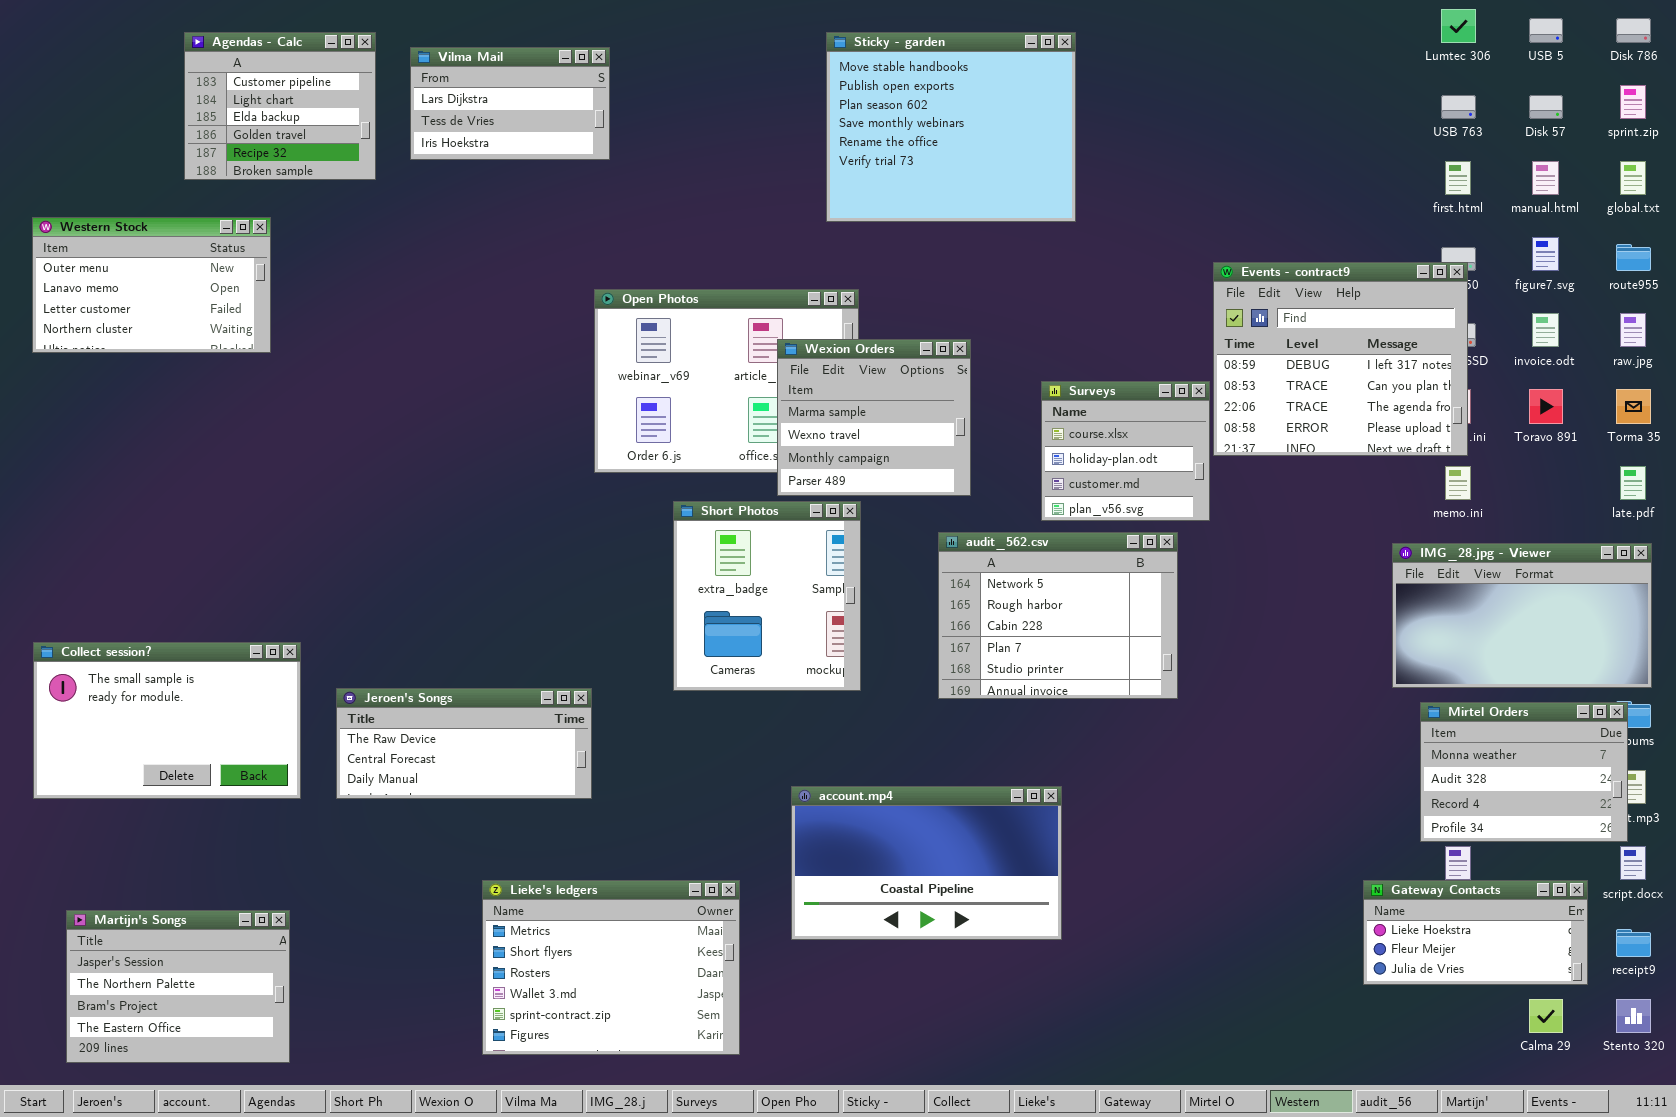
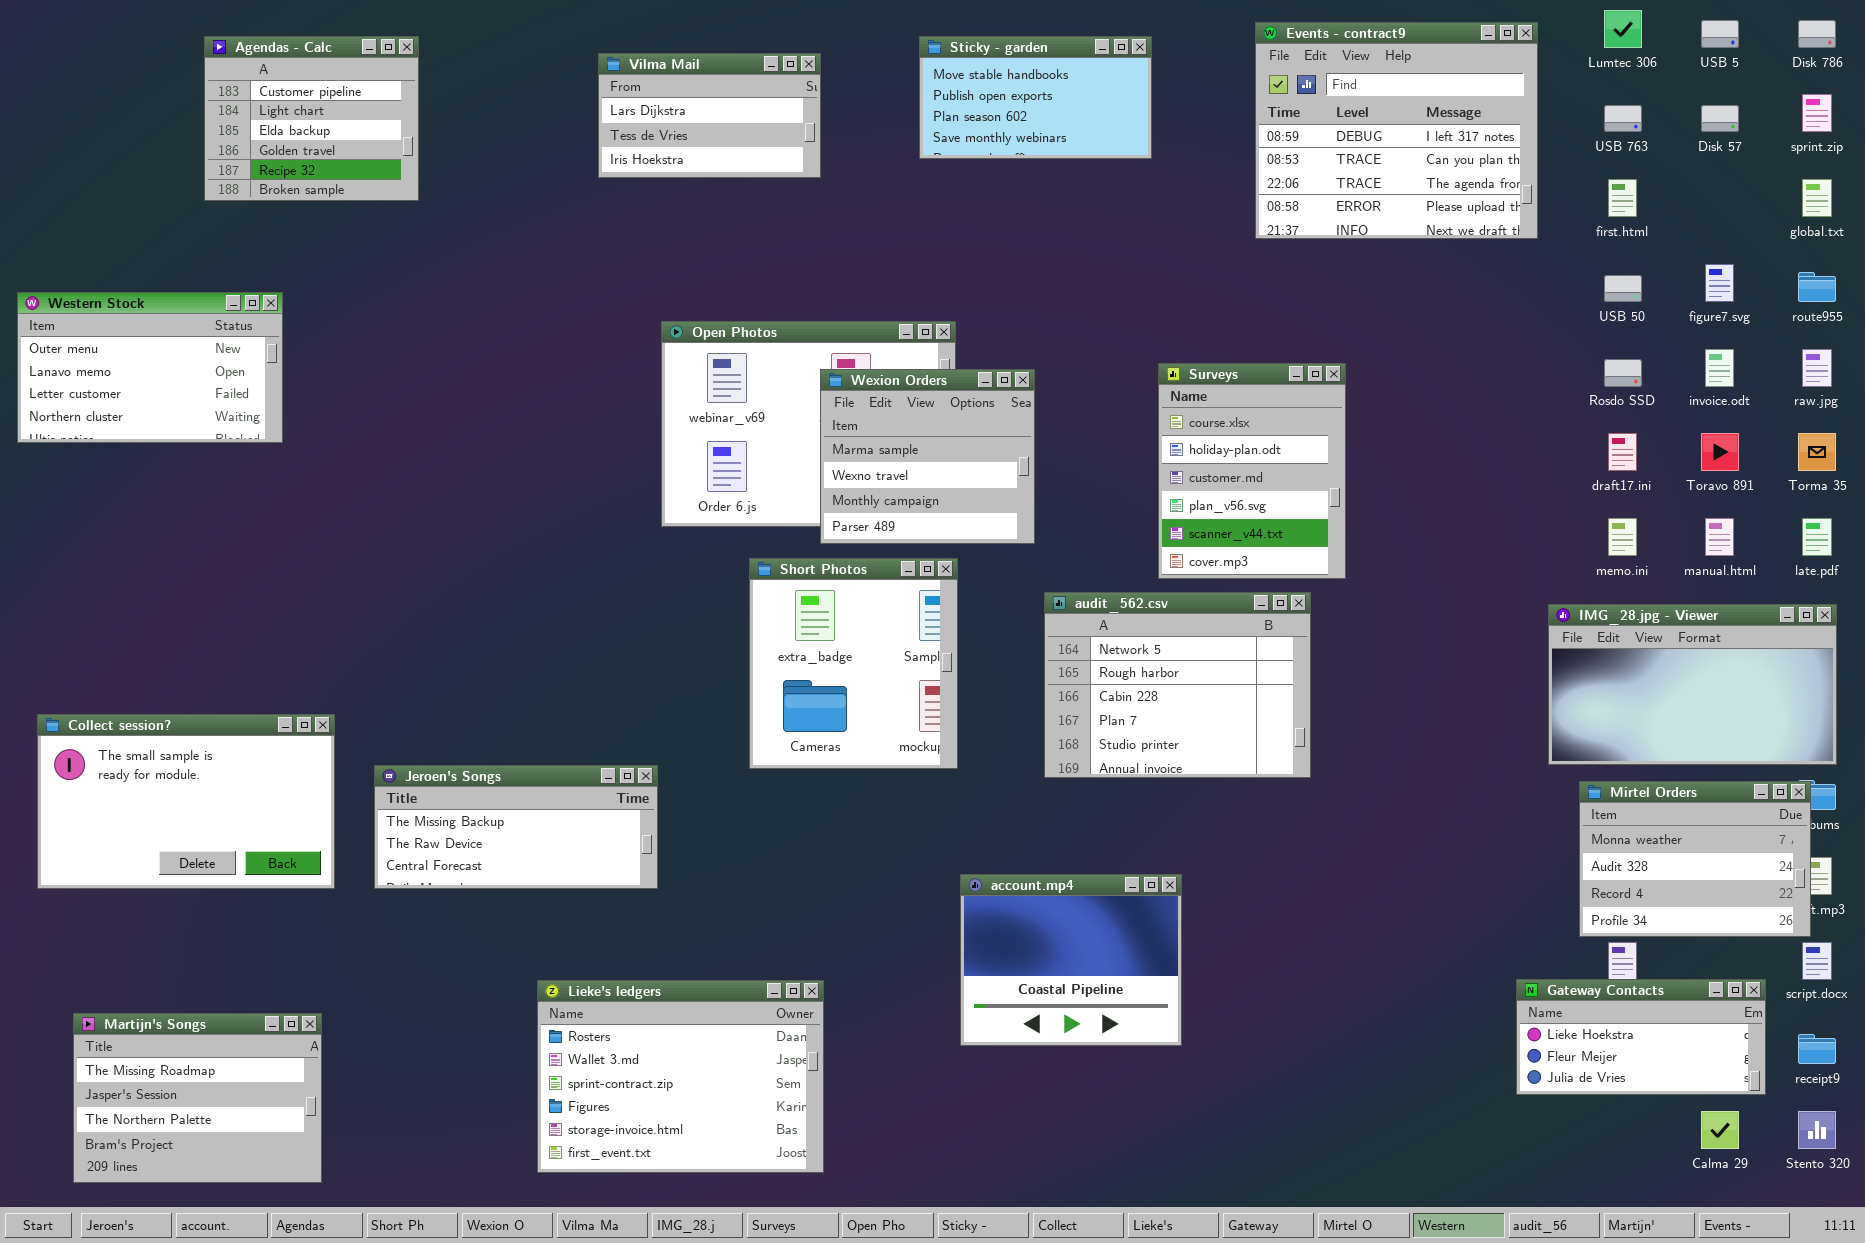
Sticky - garden: [826,32,1076,222] -> [919,36,1152,159], resized
Vilma Mail: [410,47,610,160] -> [598,53,821,178], moved
manual.html: [1532,161,1559,195] -> [1705,518,1734,556], moved
Western Stock: [32,217,271,353] -> [17,292,283,443], moved
Events - contract9: [1213,262,1468,456] -> [1255,22,1538,239], moved
Wexion Orders: [777,339,971,496] -> [820,369,1035,544], moved
Surveys: [1041,381,1210,521] -> [1158,363,1346,579], resized
Jeroen's Songs: [336,688,592,799] -> [374,765,658,889], scrolled up 1 row
account.mp4: [791,786,1062,940] -> [960,874,1182,1046], resized
Lieke's ledgers: [482,880,740,1055] -> [537,980,824,1173], scrolled down 2 rows
Martijn's Songs: [66,910,290,1063] -> [73,1013,322,1183], scrolled up 1 row

